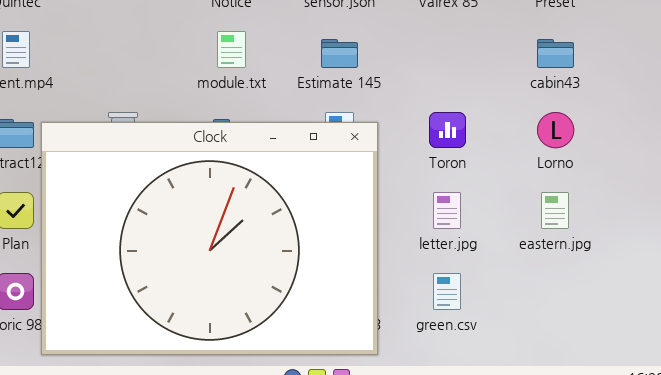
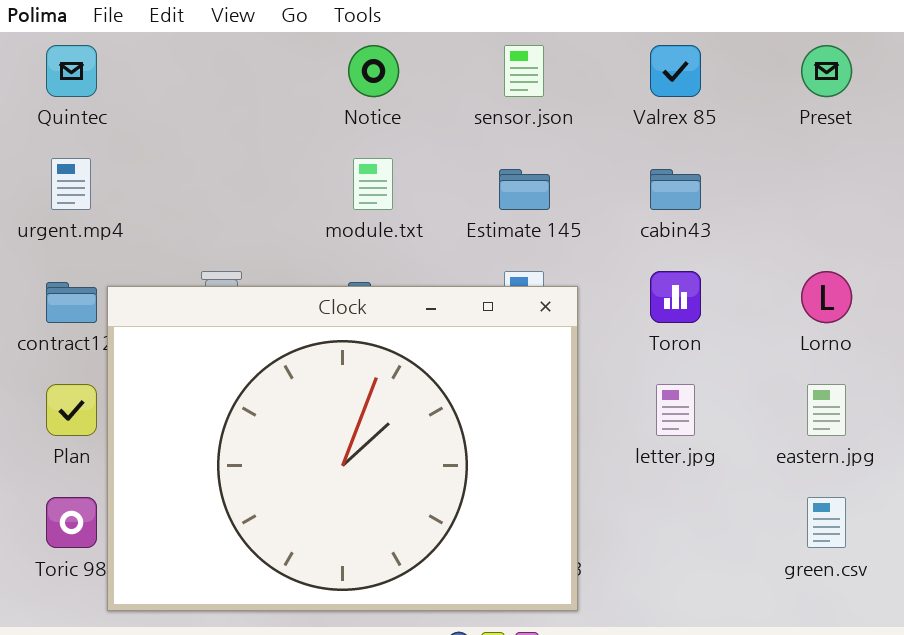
cabin43: [537,39,574,68] -> [650,169,701,210], moved
green.csv: [433,273,461,310] -> [807,497,846,548], moved

